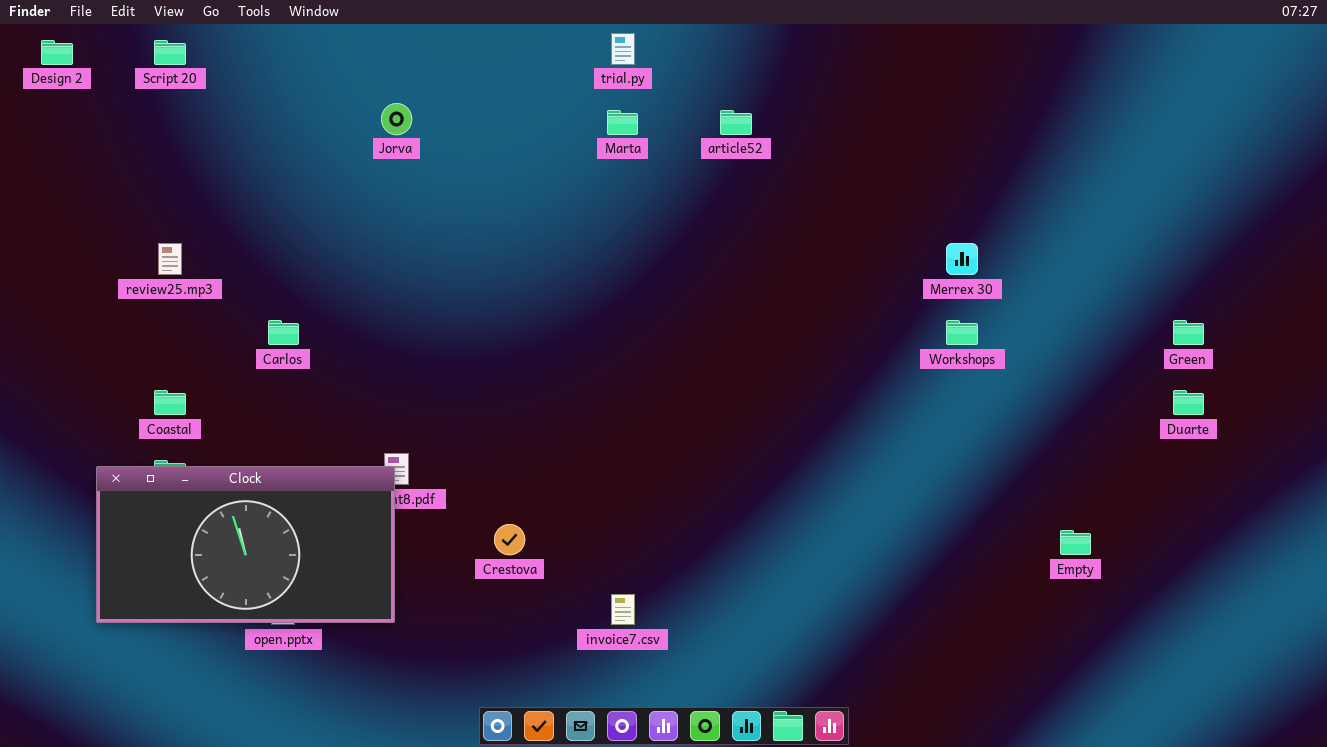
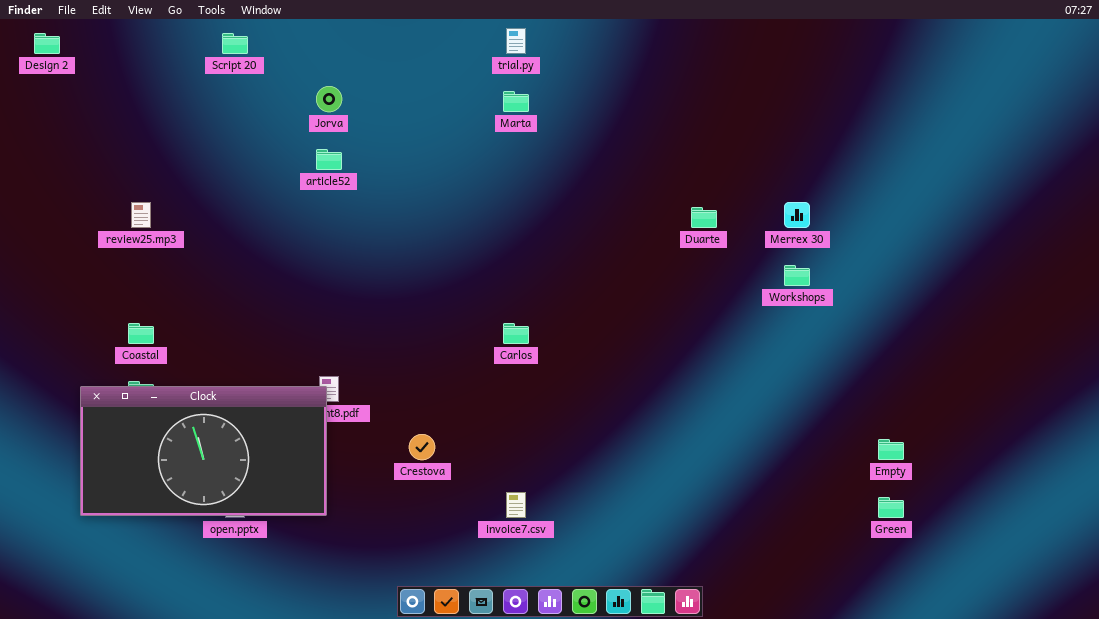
Script 20: [154,40,186,65] -> [222,33,248,54], moved
article52: [720,110,752,135] -> [316,149,342,170], moved
Carlos: [268,320,299,345] -> [503,323,529,344], moved
Green: [1173,320,1204,345] -> [878,497,904,518], moved
Duarte: [1173,390,1204,415] -> [691,207,717,228], moved

